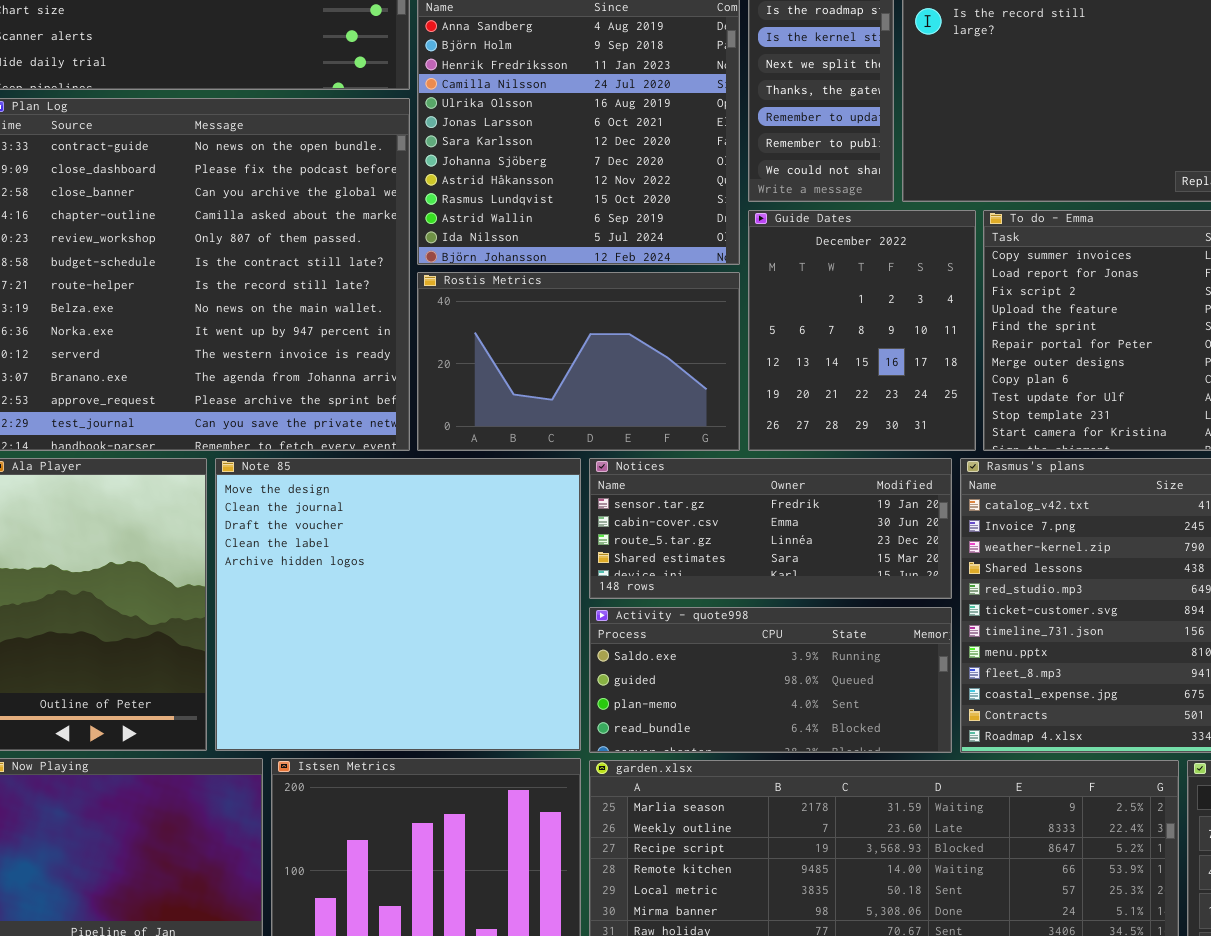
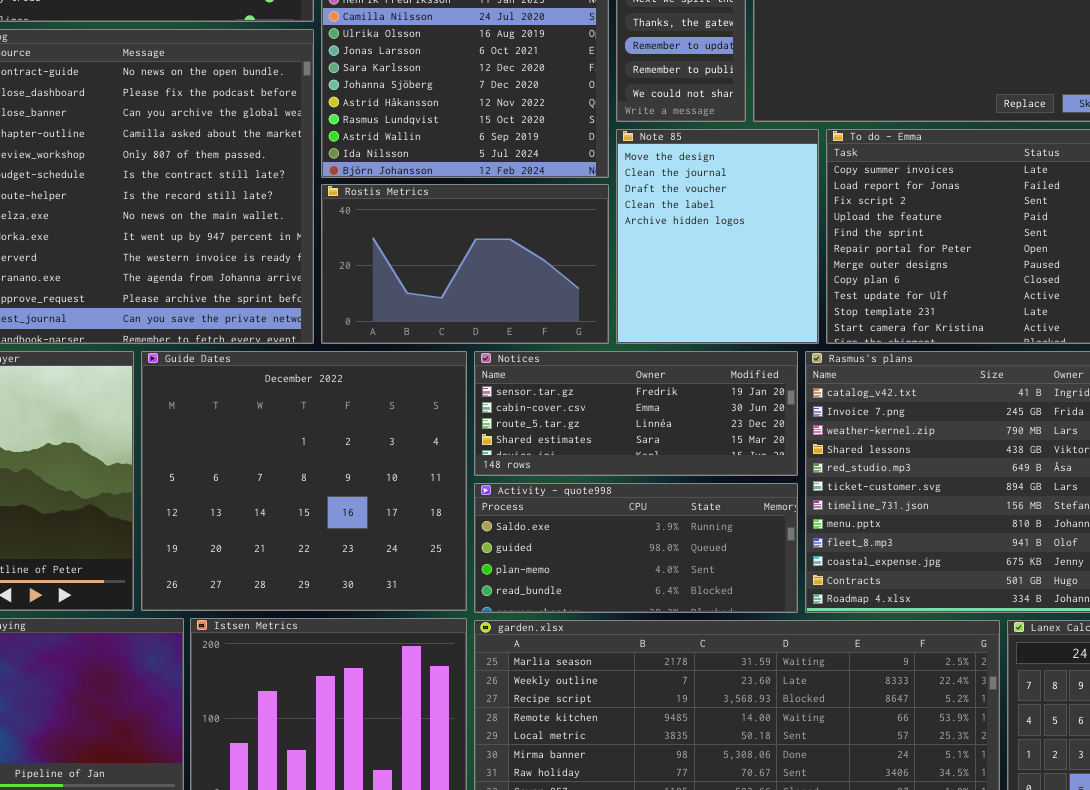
Guide Dates: [748,210,976,451] -> [141,351,467,611], moved, resized
Note 85: [215,458,581,751] -> [616,129,819,344], moved, resized

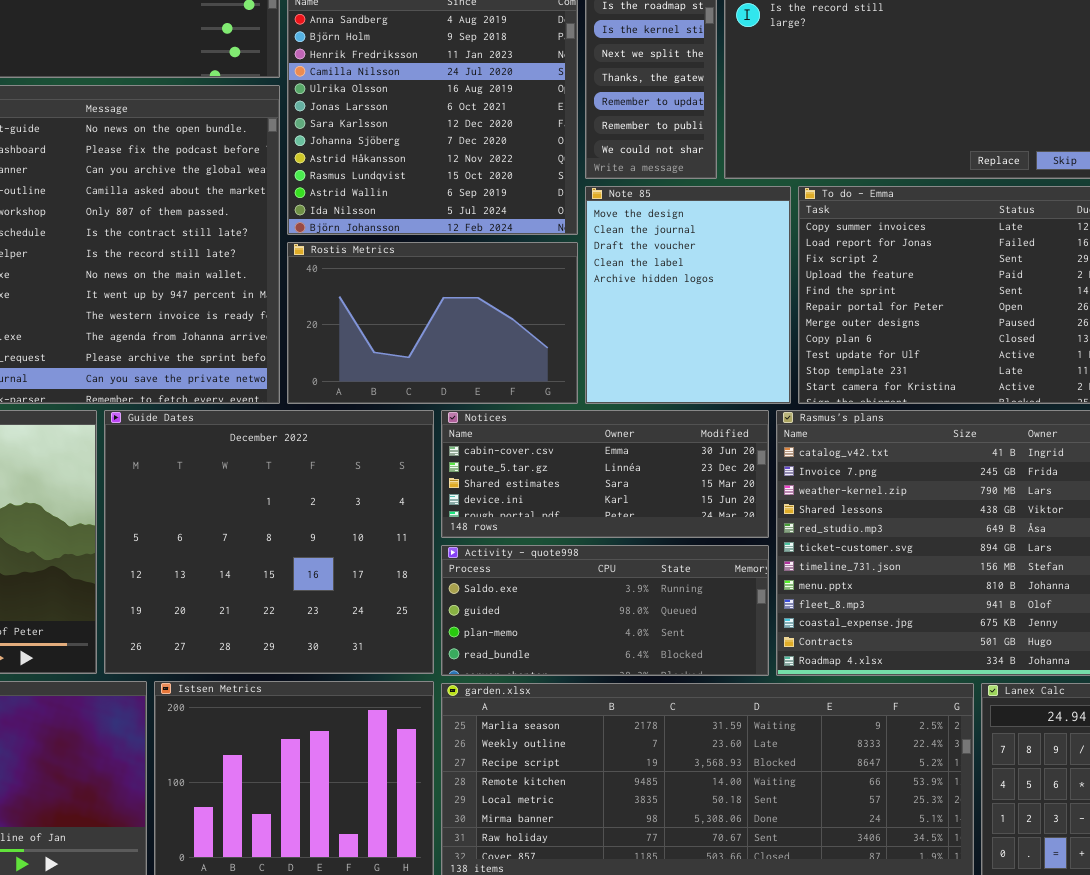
Notices: [474,351,798,476] -> [441,410,769,538], scrolled down 1 row

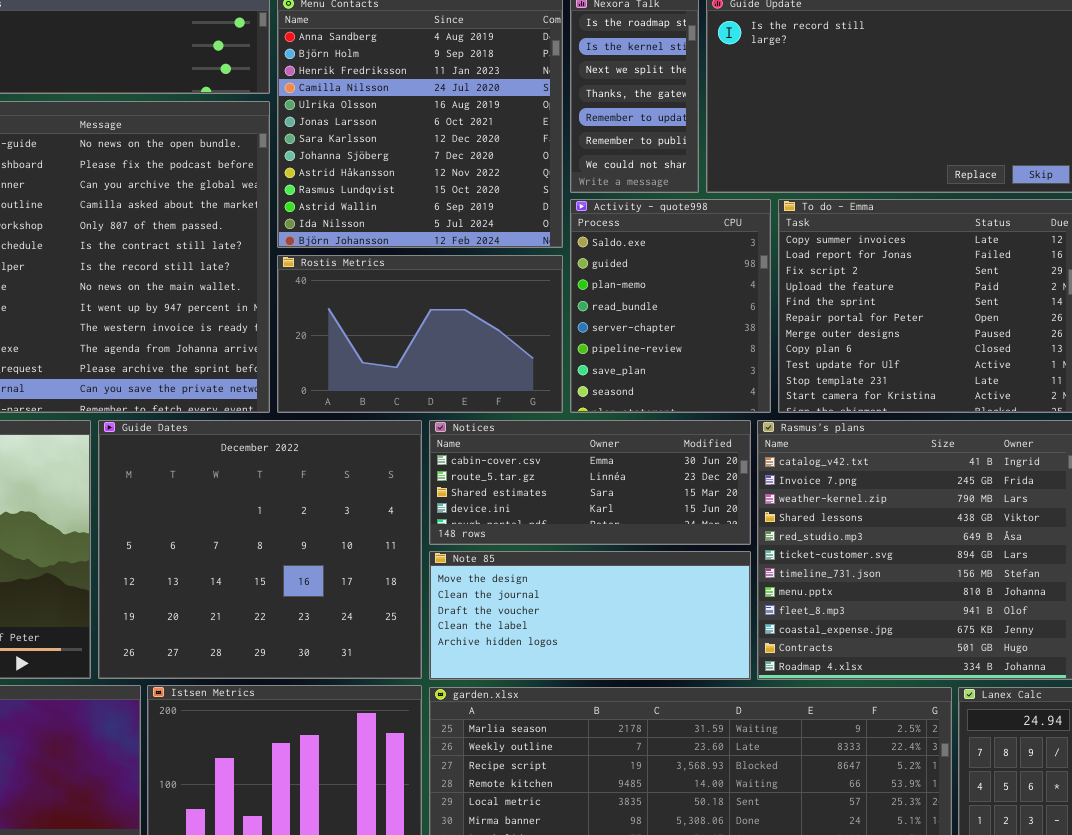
Note 85: [585,186,791,404] -> [429,551,751,680], moved, resized
Activity - quote998: [441,545,769,676] -> [570,199,771,413], moved, resized

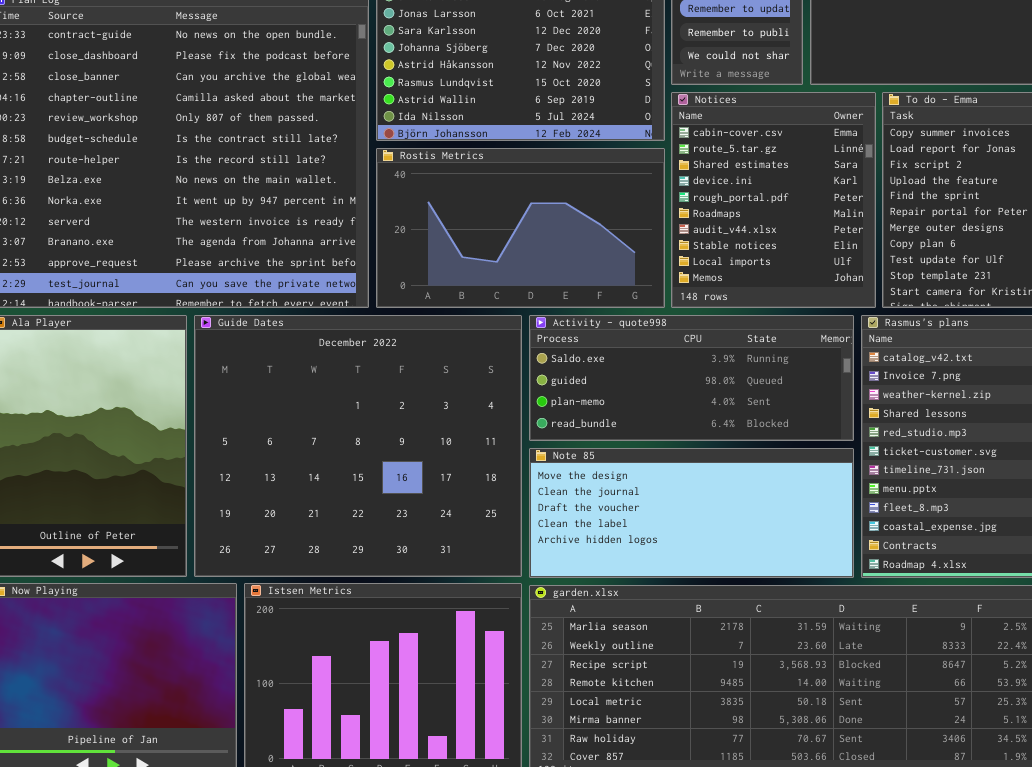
Activity - quote998: [570,199,771,413] -> [529,315,854,441], moved, resized
Notices: [429,420,751,545] -> [671,92,876,308], moved, resized

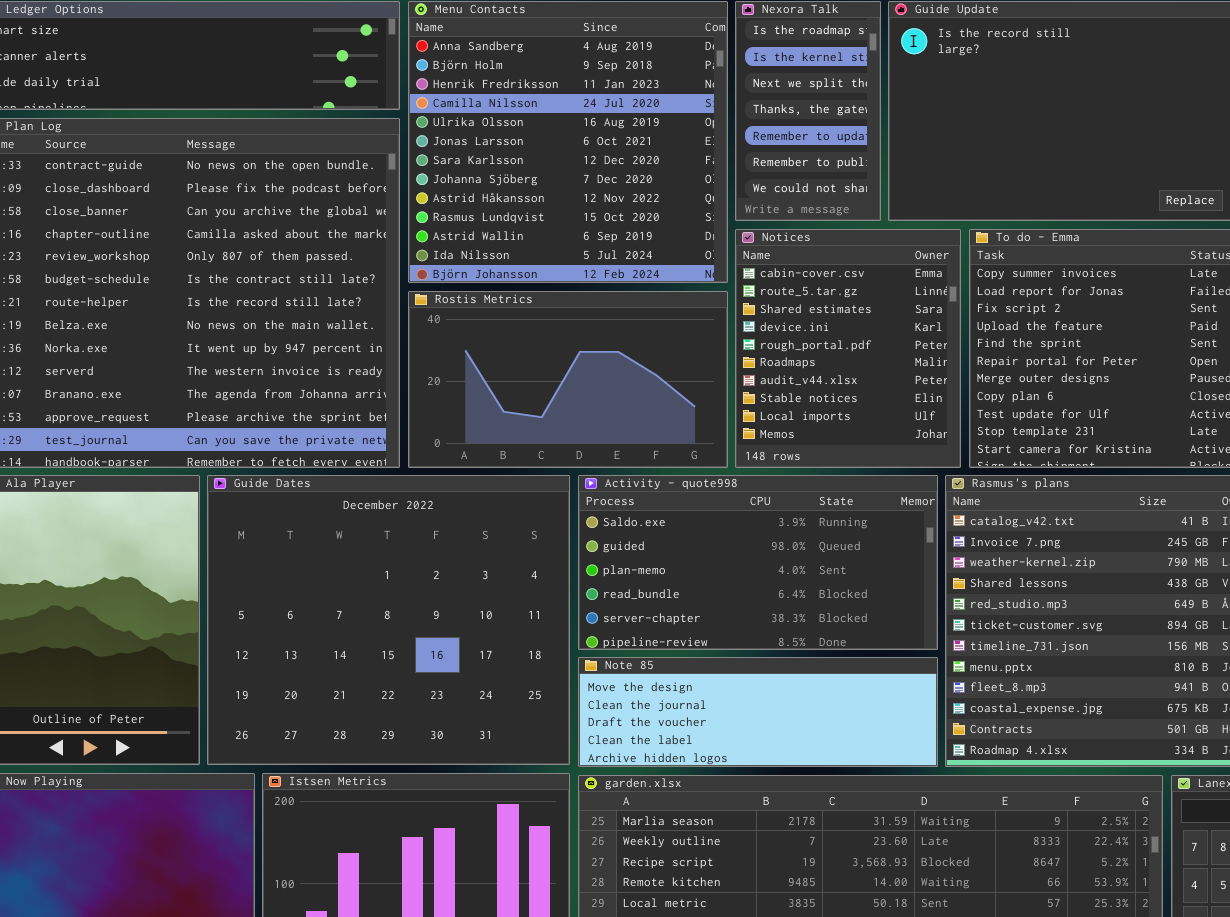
Activity - quote998: [529,315,854,441] -> [578,475,938,650], resized
Note 85: [529,448,854,578] -> [578,657,938,767], resized

